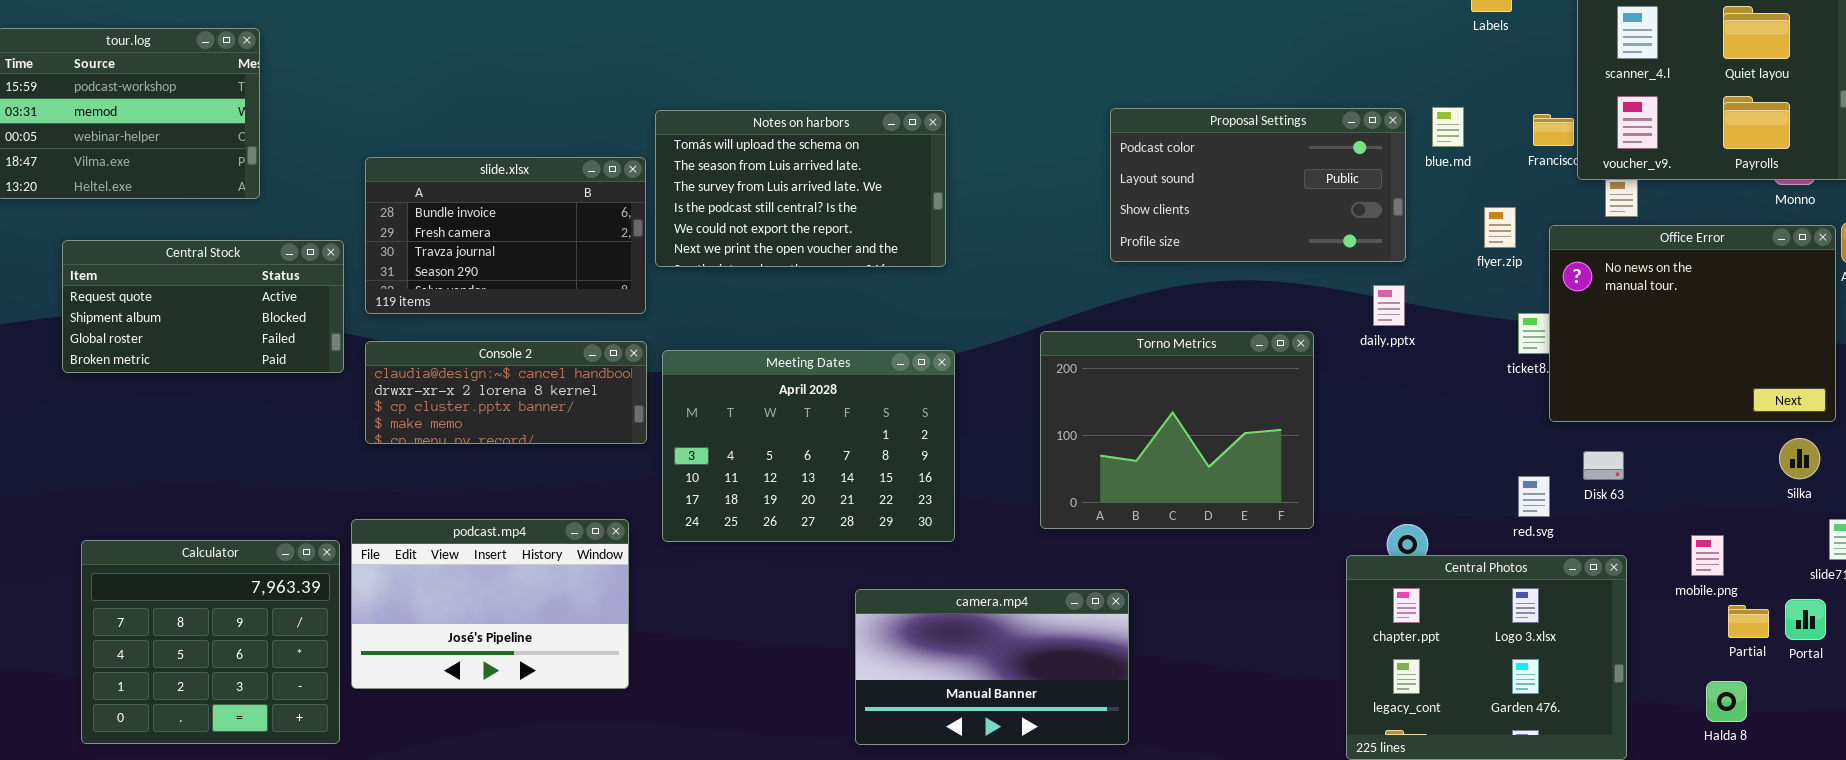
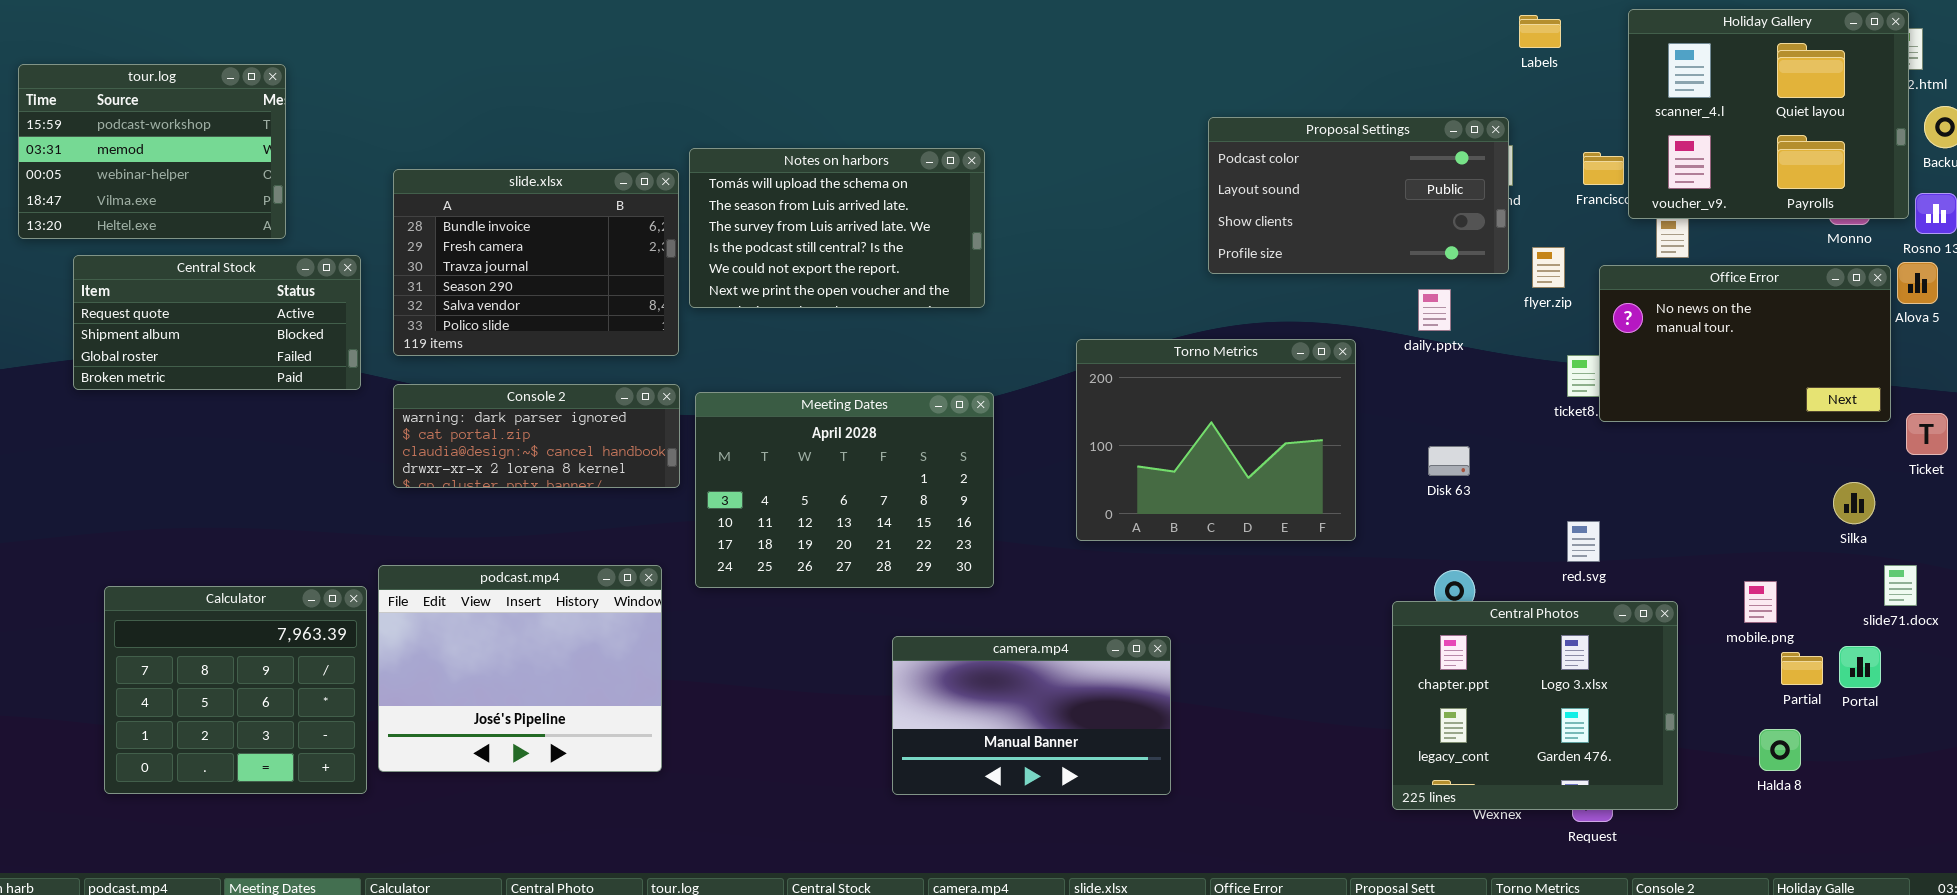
Proposal Settings: [1110,108,1406,262] -> [1208,117,1509,274], moved
slide.xlsx: [365,157,646,314] -> [393,169,679,356], resized
Office Error: [1549,225,1836,422] -> [1599,265,1891,422], resized
Central Stock: [62,240,344,373] -> [73,255,361,390], moved
daily.pptx: [1373,285,1405,326] -> [1418,289,1451,331], moved
Torno Metrics: [1040,331,1314,529] -> [1076,339,1356,541], moved
Console 2: [365,341,647,444] -> [393,384,680,488], scrolled up 2 rows
Disk 63: [1583,451,1624,480] -> [1428,446,1470,476], moved
podcast.mp4: [351,519,629,689] -> [378,565,662,772], resized

